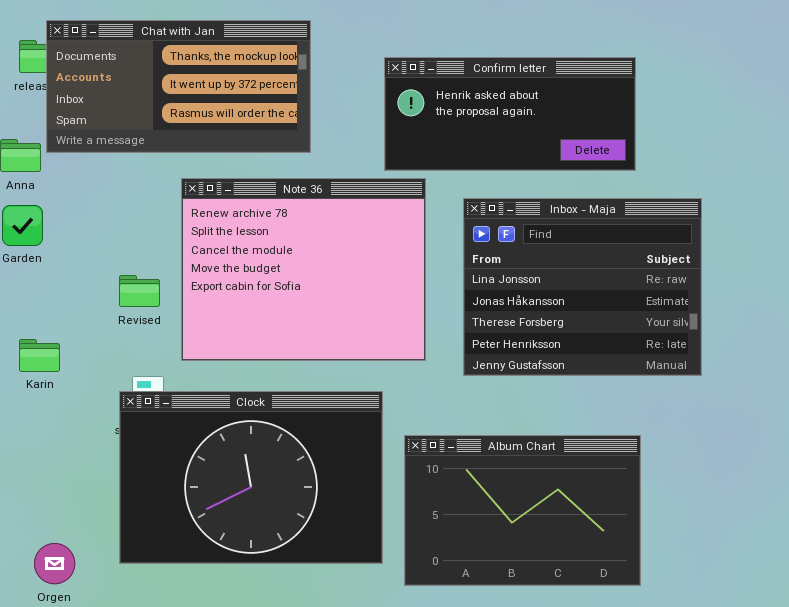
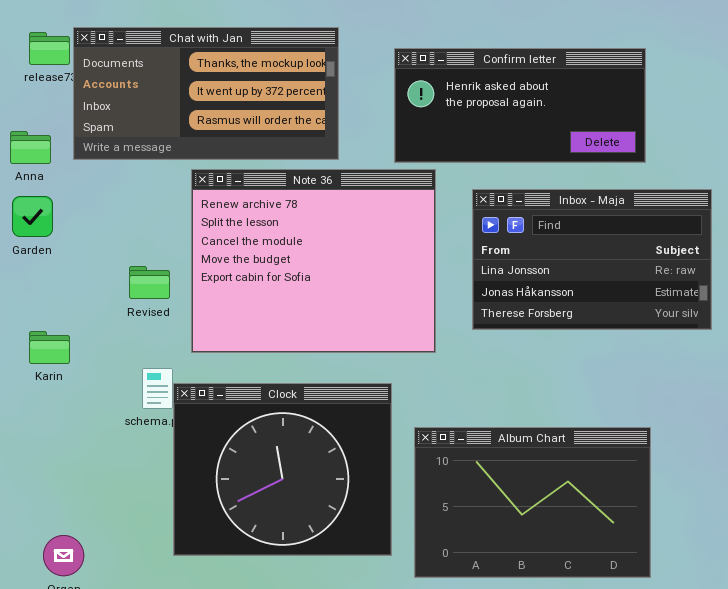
Chat with Jan: [46,20,311,153] -> [73,27,339,160], moved
Inbox - Maja: [463,198,702,376] -> [472,189,712,330], resized
Clock: [119,391,383,564] -> [173,383,392,556], resized

